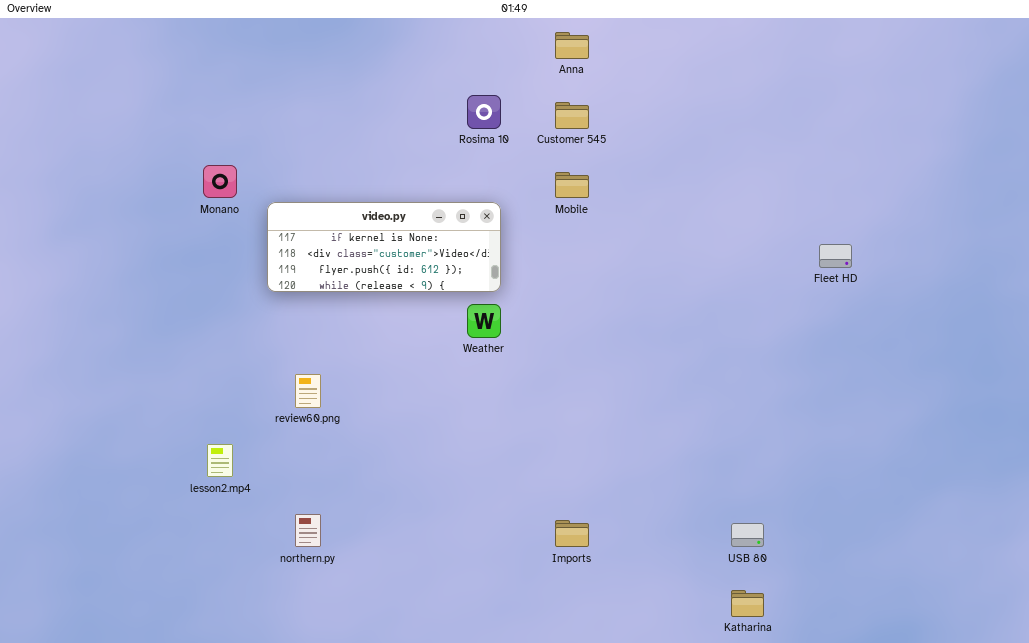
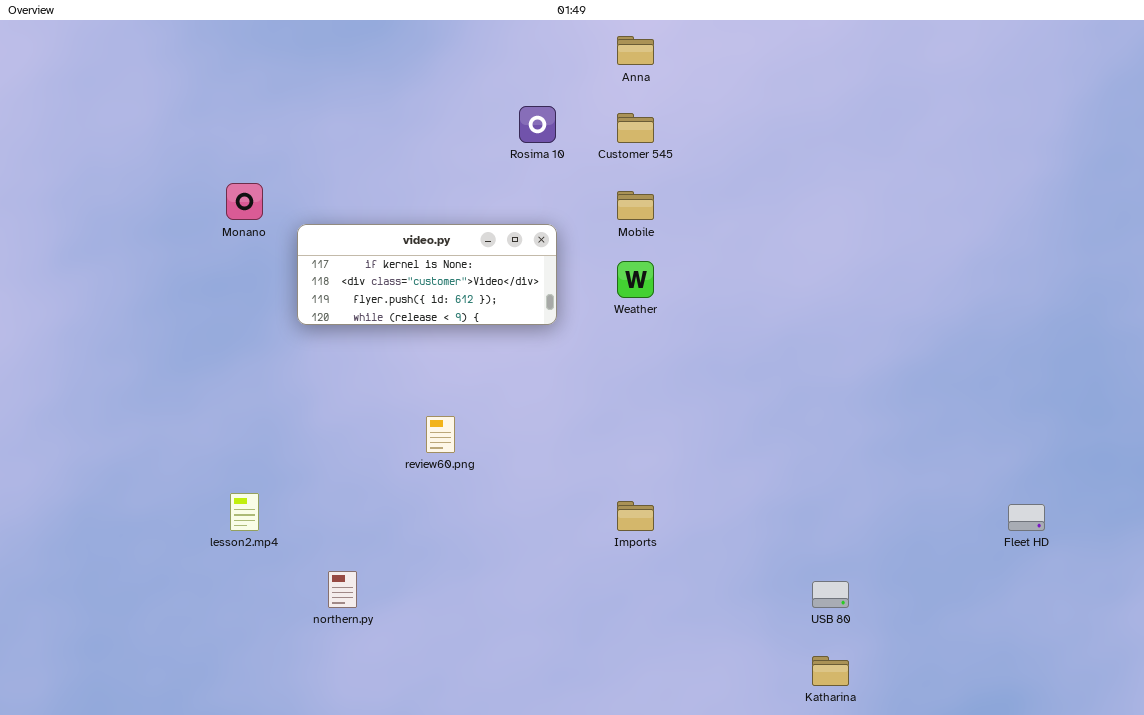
Fleet HD: [819,244,852,268] -> [1008,504,1045,531], moved
Weather: [467,304,501,338] -> [617,261,654,298], moved
review60.png: [295,374,321,408] -> [426,416,455,453], moved
Imports: [555,520,589,547] -> [617,501,654,531], moved

